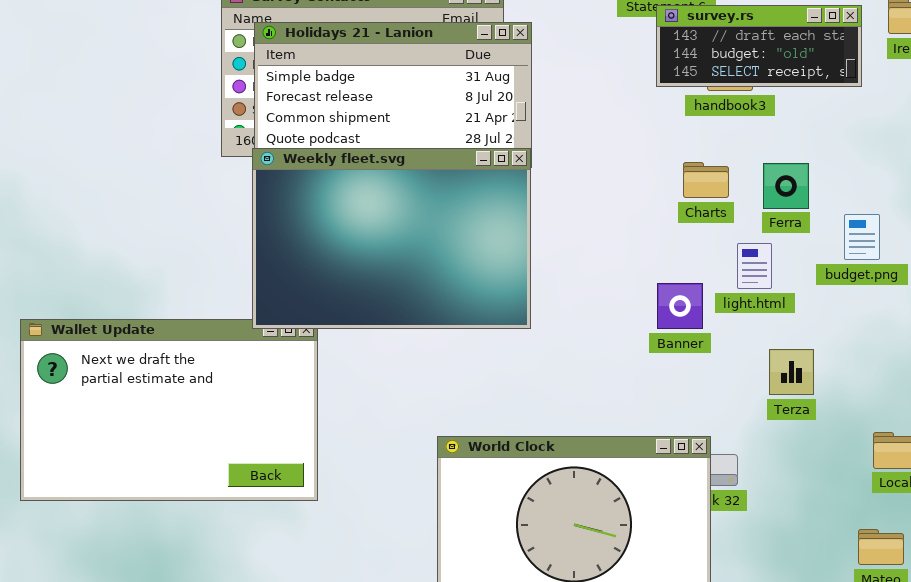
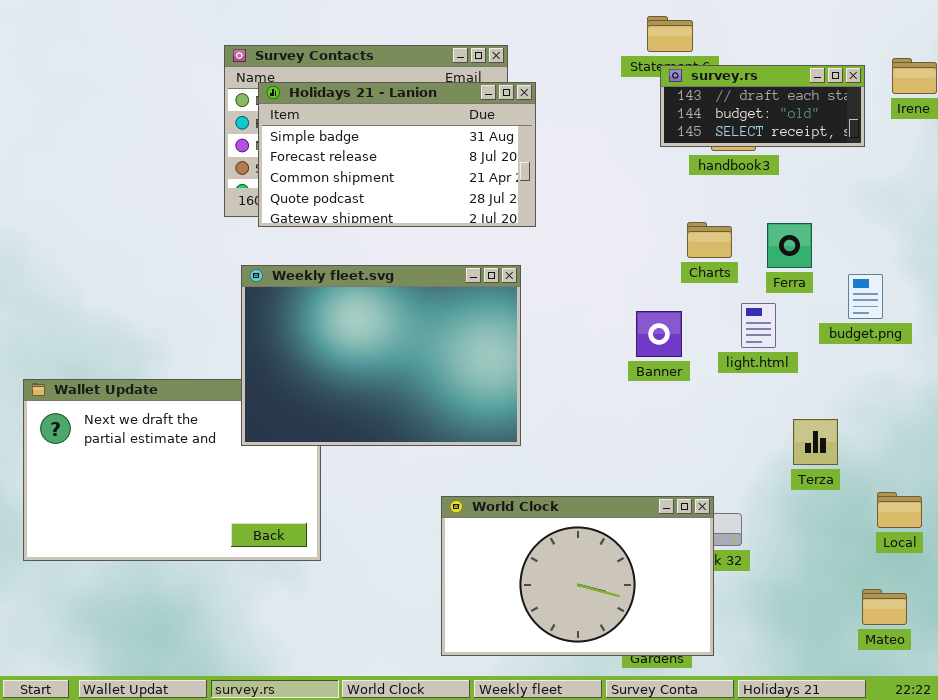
Weekly fleet.svg: [252,148,531,329] -> [241,265,521,446], moved
Banner: [657,283,703,329] -> [636,311,682,357], moved
Terza: [769,349,814,395] -> [793,419,838,465], moved

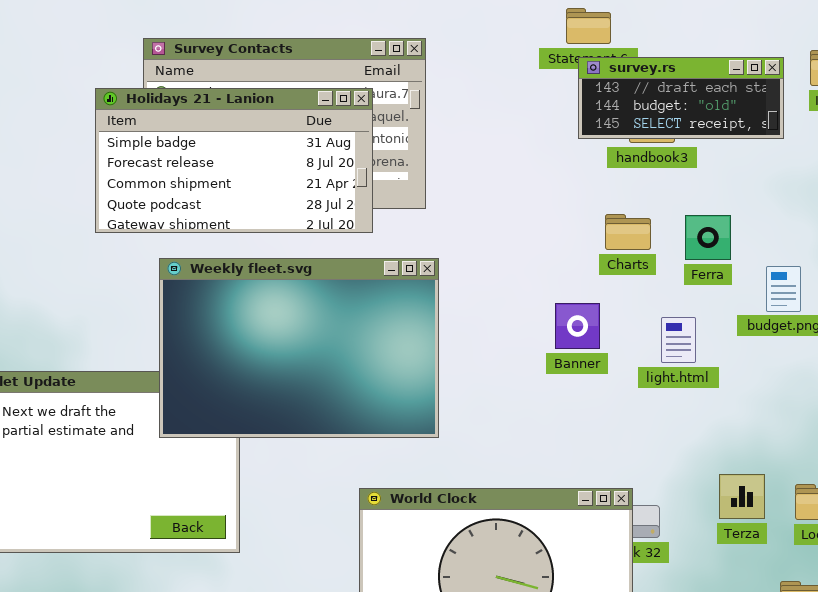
Holidays 21 - Lanion: [258,82,536,227] -> [95,88,373,233], moved
light.html: [741,303,776,348] -> [661,317,696,363], moved
Terza: [793,419,838,465] -> [719,474,765,519], moved

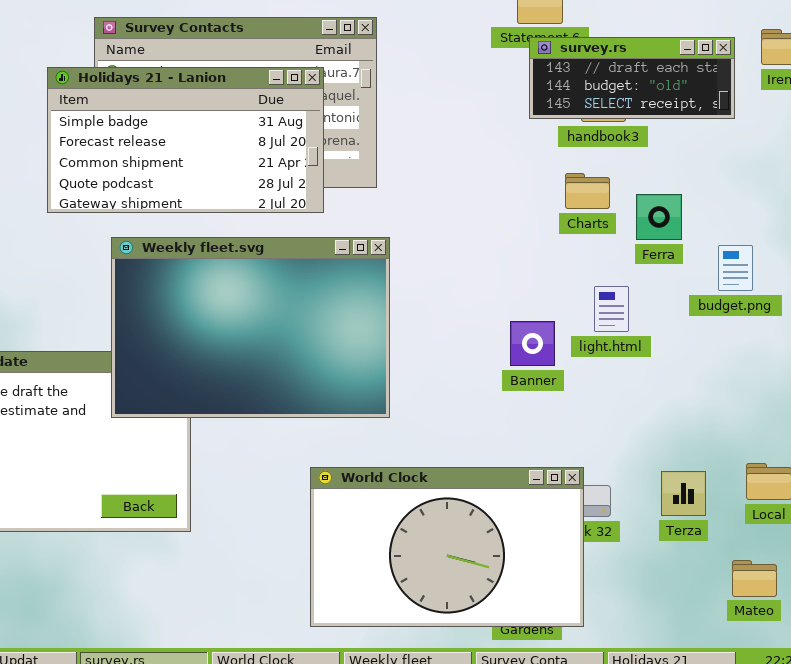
Charts: [605,214,651,250] -> [565,173,610,209], moved
Banner: [555,303,600,349] -> [510,321,555,366], moved
light.html: [661,317,696,363] -> [594,286,629,332], moved
Terza: [719,474,765,519] -> [661,471,706,516], moved

